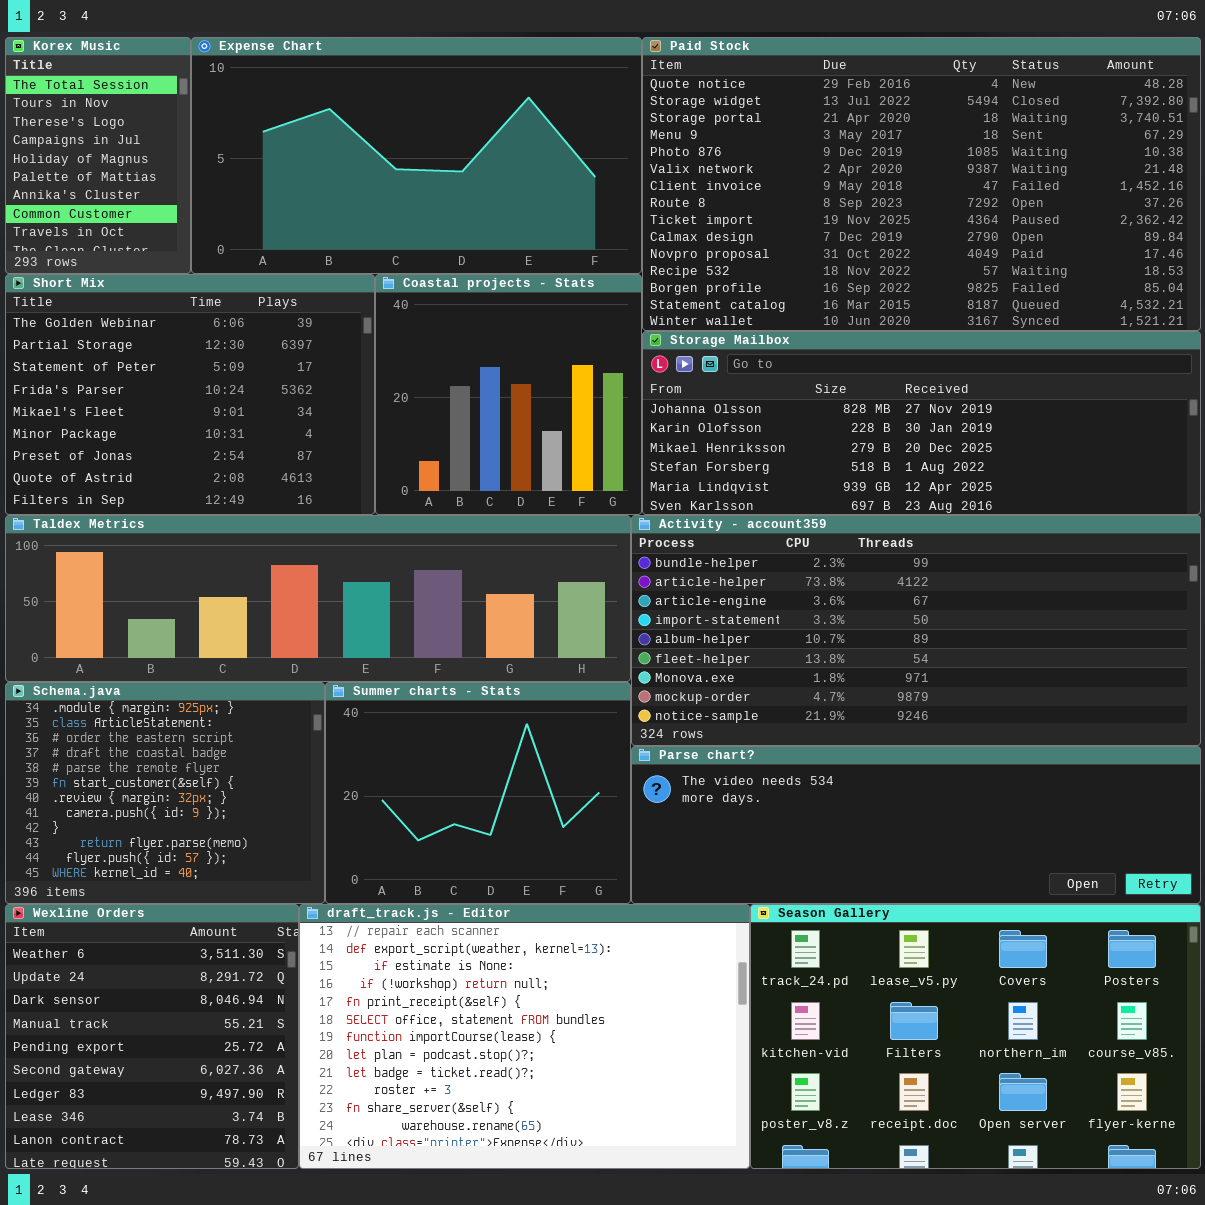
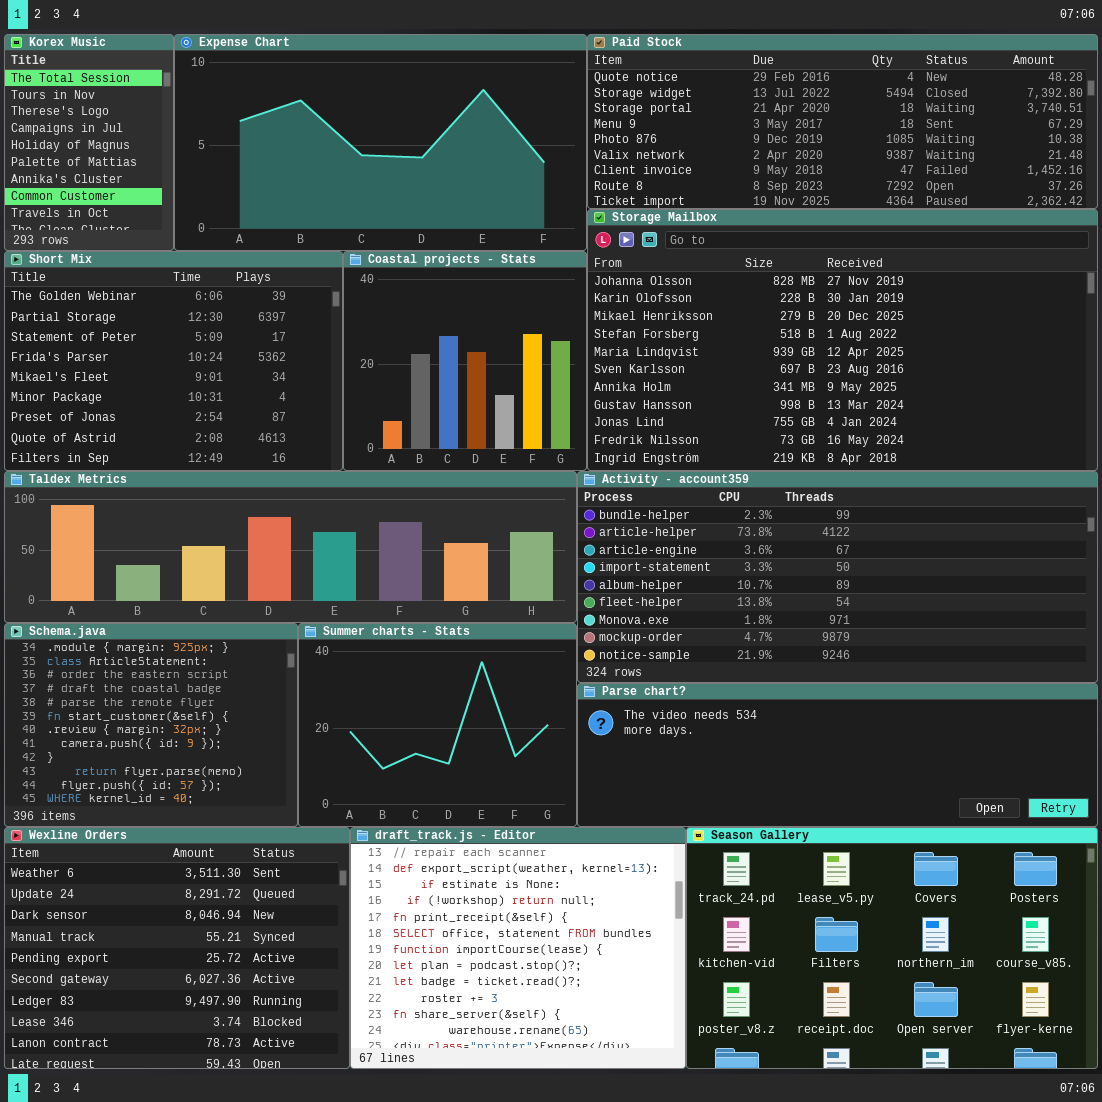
Paid Stock: [642,37,1201,331] -> [587,34,1098,209], resized
Storage Mailbox: [642,331,1201,515] -> [587,209,1098,471], resized
Wexline Orders: [5,904,299,1169] -> [4,827,350,1069], resized
draft_track.js - Editor: [299,904,750,1169] -> [350,827,686,1069], resized

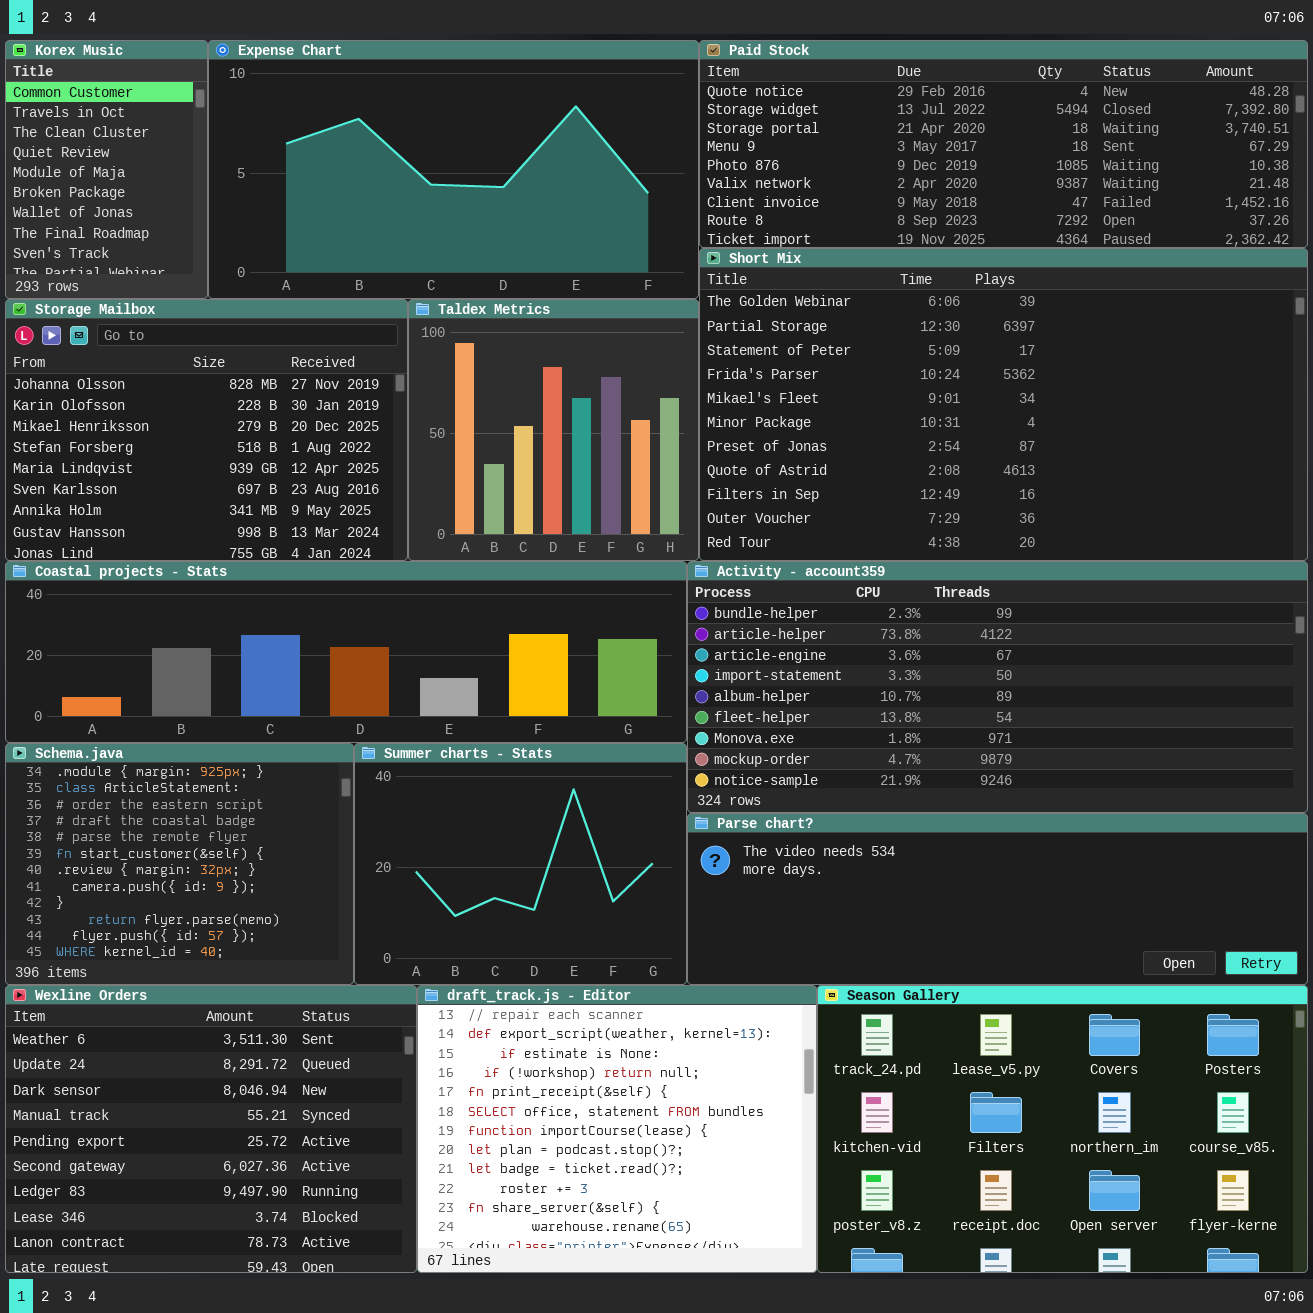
Korex Music: [4,34,174,251] -> [5,40,208,299], scrolled down 7 rows
Storage Mailbox: [587,209,1098,471] -> [5,299,408,561], moved, resized
Short Mix: [4,251,343,471] -> [699,248,1308,561], moved, resized
Coastal projects - Stats: [343,251,587,471] -> [5,561,687,743], moved, resized
Taldex Metrics: [4,471,577,623] -> [408,299,699,561], moved, resized

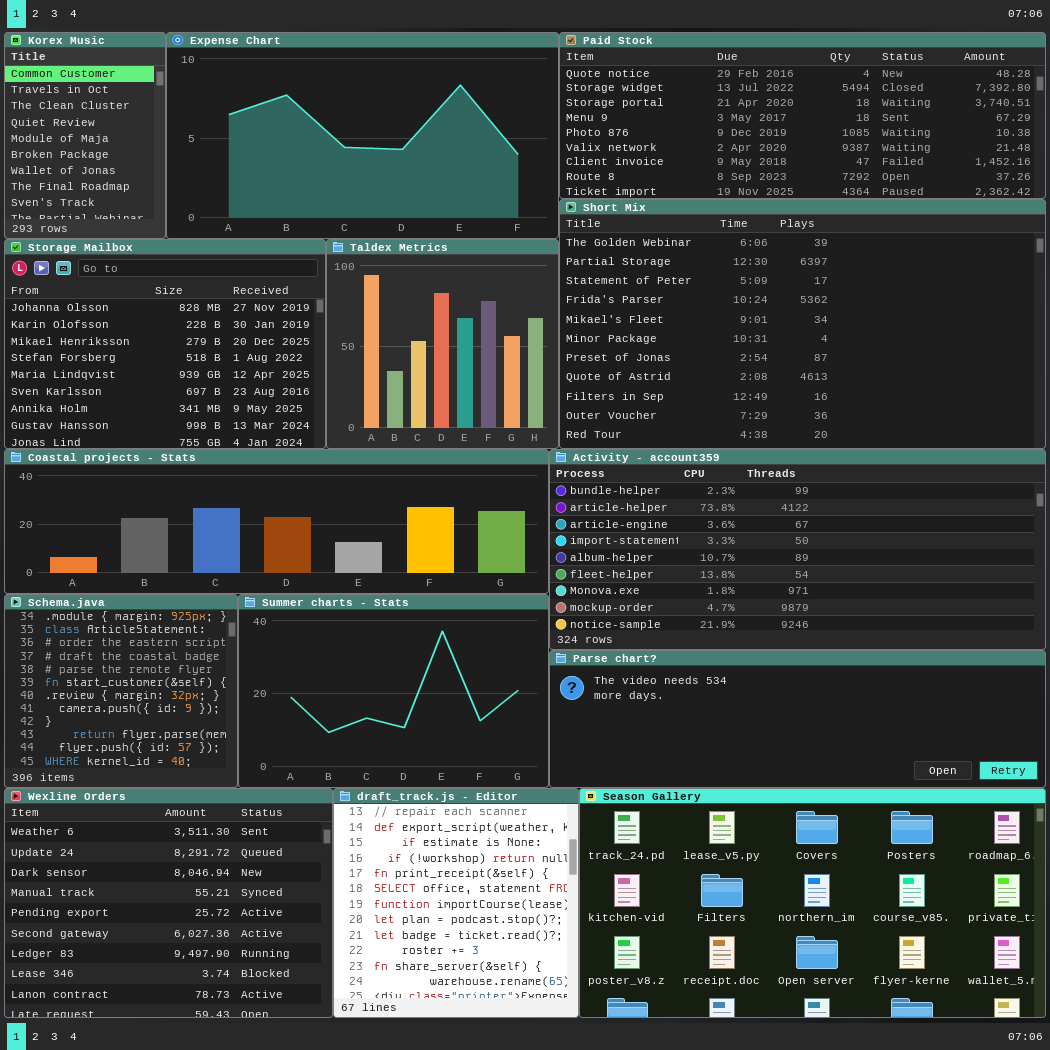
Schema.java: [5,743,354,985] -> [4,594,238,788], resized
Summer charts - Stats: [354,743,687,985] -> [238,594,549,788], resized
draft_track.js - Editor: [417,985,817,1273] -> [333,788,579,1018], resized
Season Gallery: [817,985,1308,1273] -> [579,788,1046,1018], resized

